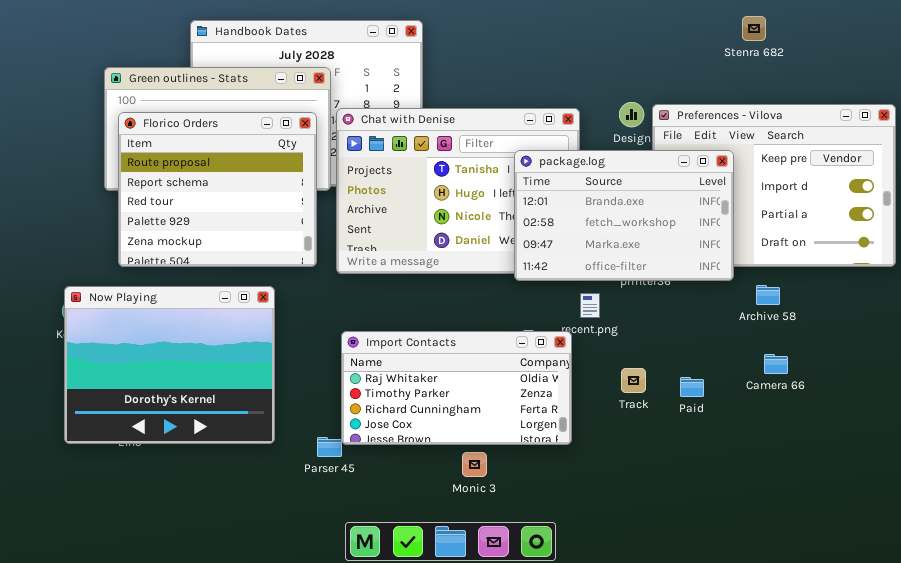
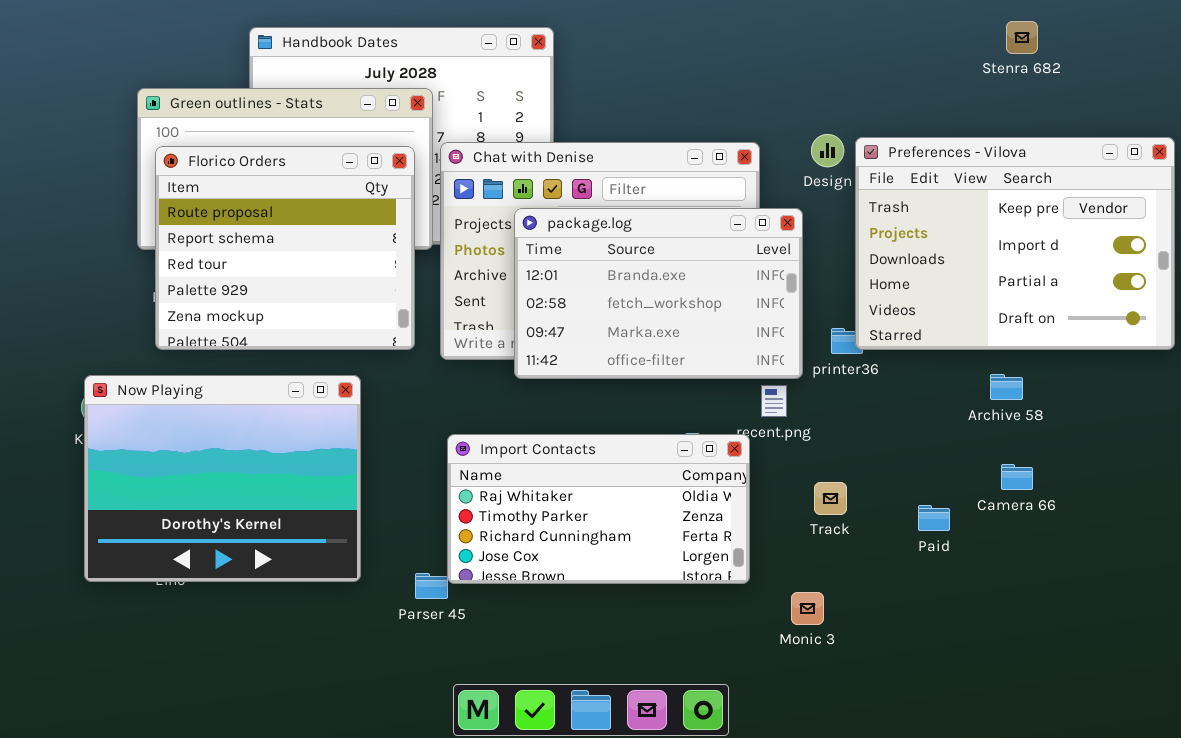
Stenra 682: [742,16,766,41] -> [1006,21,1038,54], moved
package.log: [514,150,734,281] -> [514,208,803,379], moved
Paid: [680,377,704,397] -> [918,505,950,531], moved
Monic 3: [462,452,487,477] -> [791,592,824,625], moved

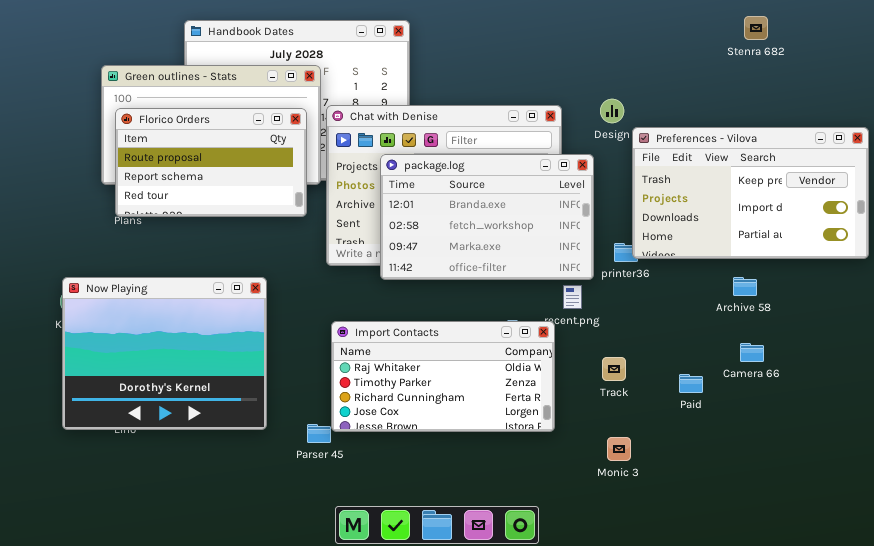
Preferences - Vilova: [855,137,1175,350] -> [632,127,869,259], resized
Florico Orders: [155,146,415,350] -> [115,108,307,217], resized
Monic 3: [791,592,824,625] -> [607,437,631,461], moved

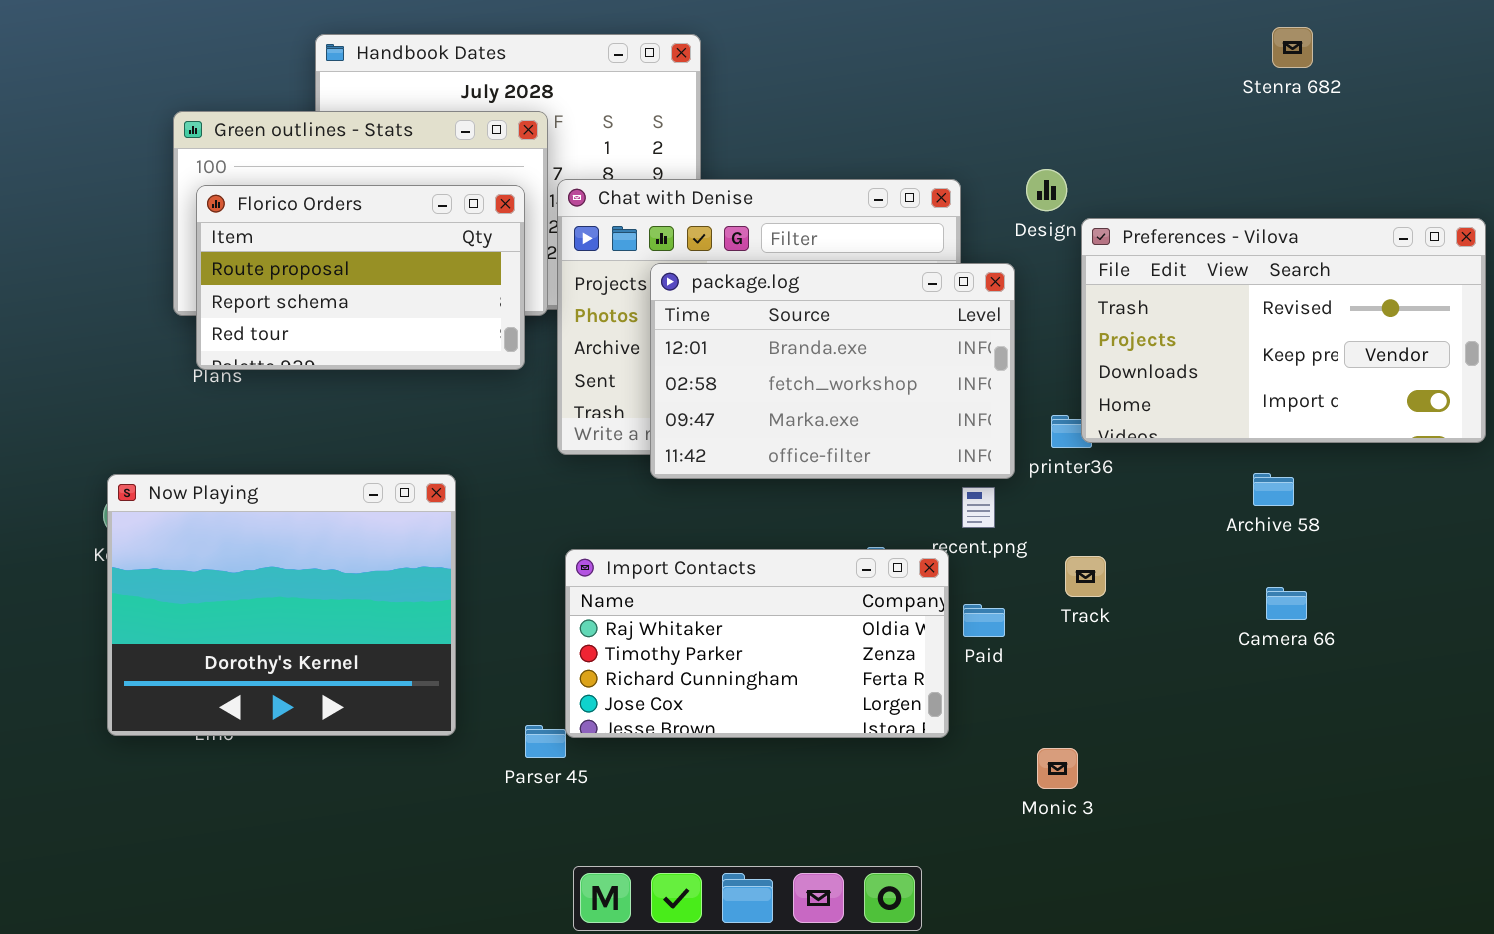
Preferences - Vilova: [632,127,869,259] -> [1081,218,1486,443], scrolled up 1 row
Track: [602,357,626,381] -> [1065,556,1106,597], moved
Paid: [679,374,703,393] -> [963,604,1005,637], moved

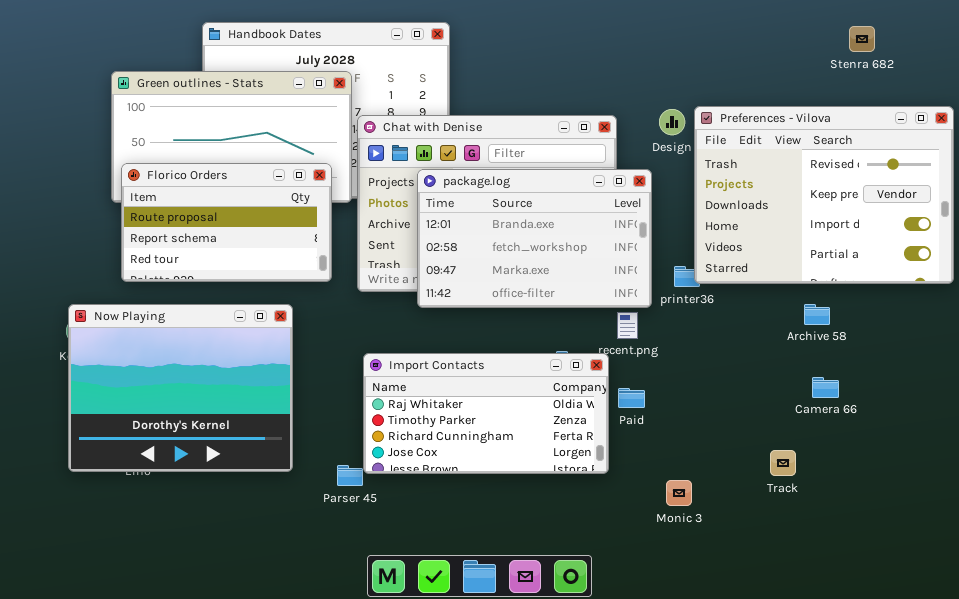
Stenra 682: [1272,27,1313,68] -> [849,26,875,52], moved
Florico Orders: [196,185,525,370] -> [121,163,332,282], moved
Preferences - Vilova: [1081,218,1486,443] -> [694,106,954,284], resized
Track: [1065,556,1106,597] -> [770,450,796,476], moved

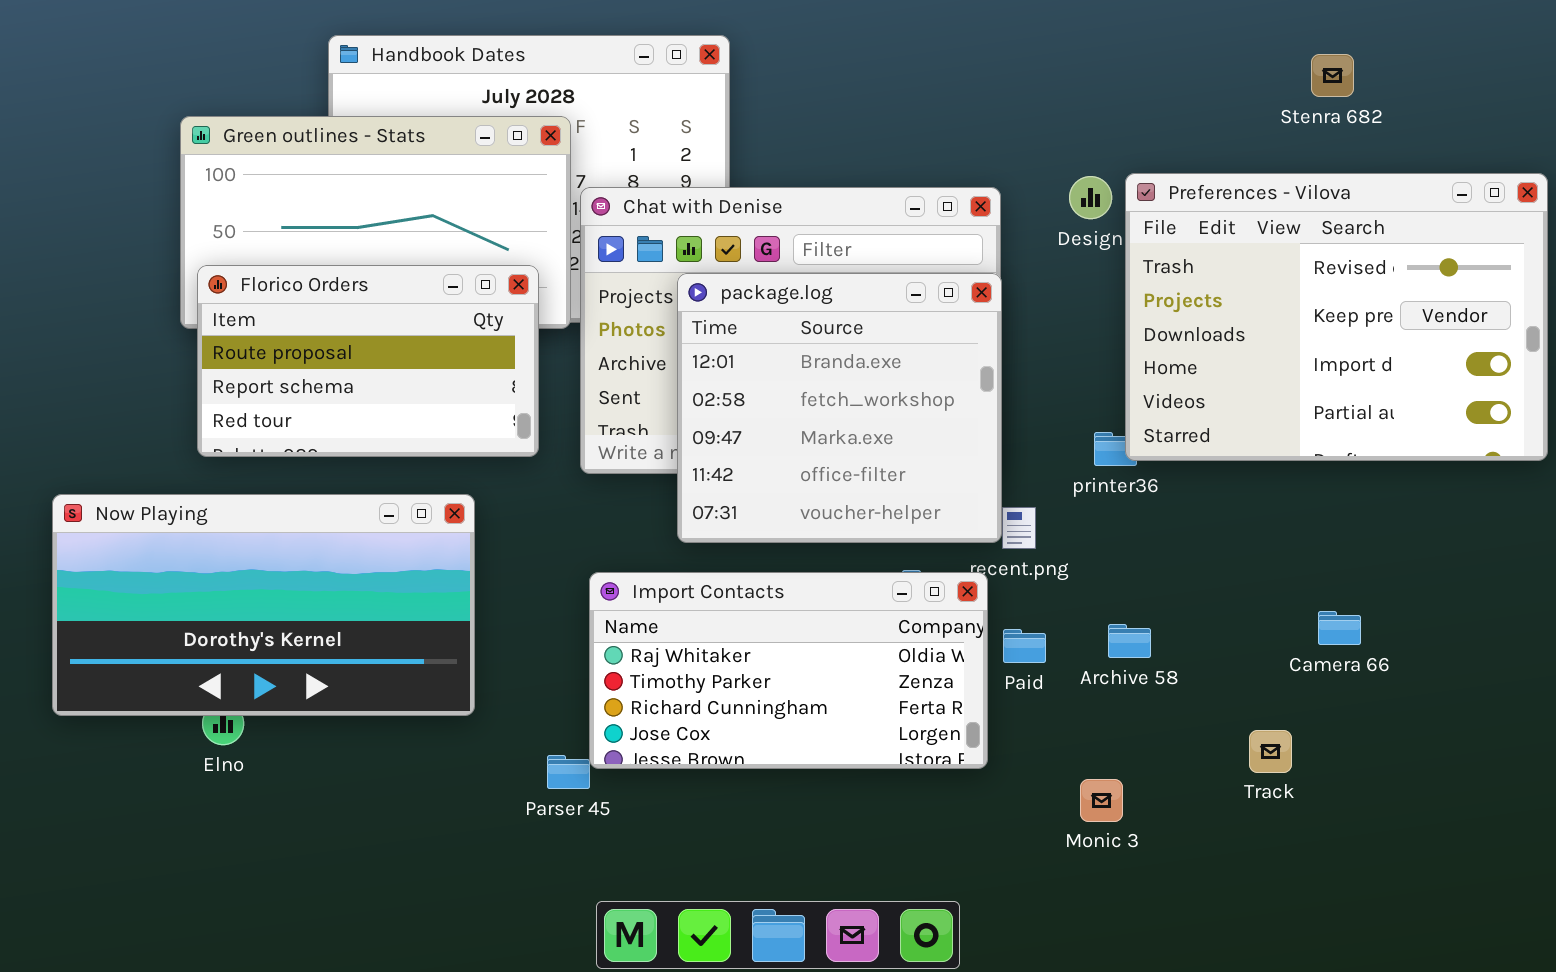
Stenra 682: [849,26,875,52] -> [1311,54,1354,97], moved
package.log: [417,169,652,308] -> [677,273,1002,543], resized
Archive 58: [804,304,830,325] -> [1108,624,1151,658], moved
Now Playing: [68,304,293,472] -> [52,494,475,716], resized

